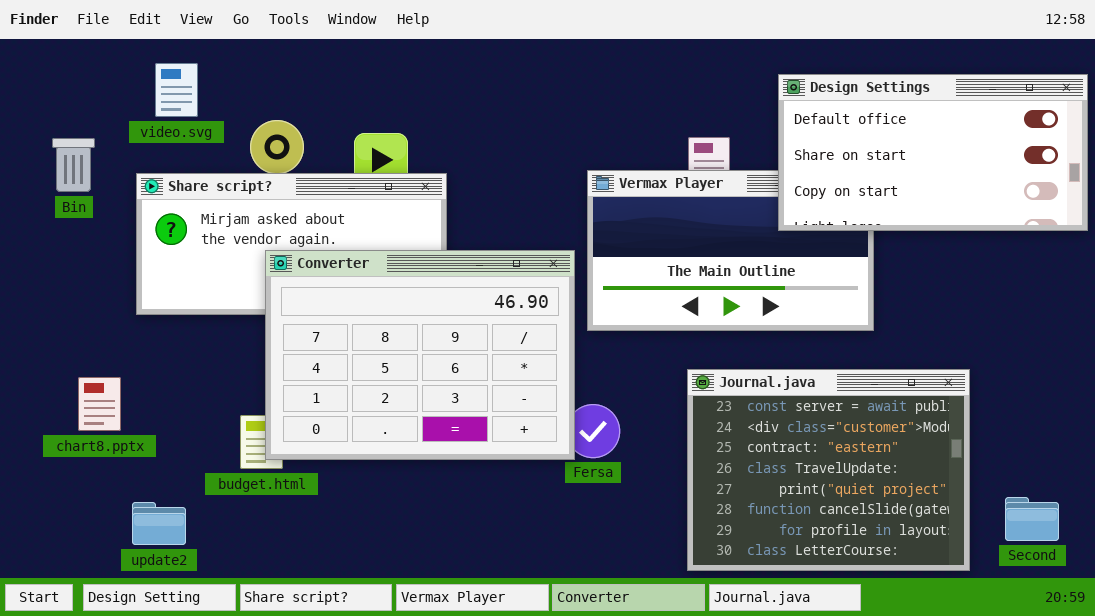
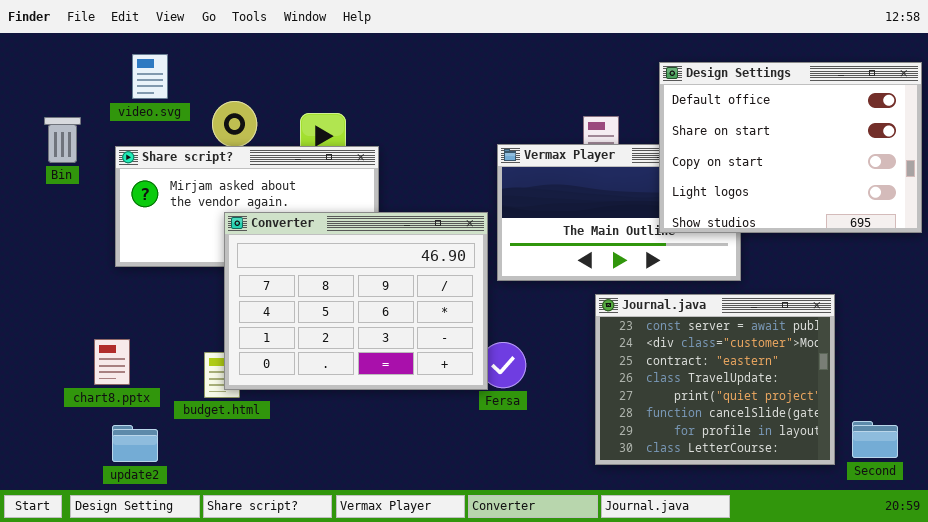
Design Settings: [778,74,1088,231] -> [659,62,922,233], resized
Journal.java: [687,369,970,571] -> [595,294,835,465], moved
chart8.pptx: [78,377,121,431] -> [94,339,130,385], moved

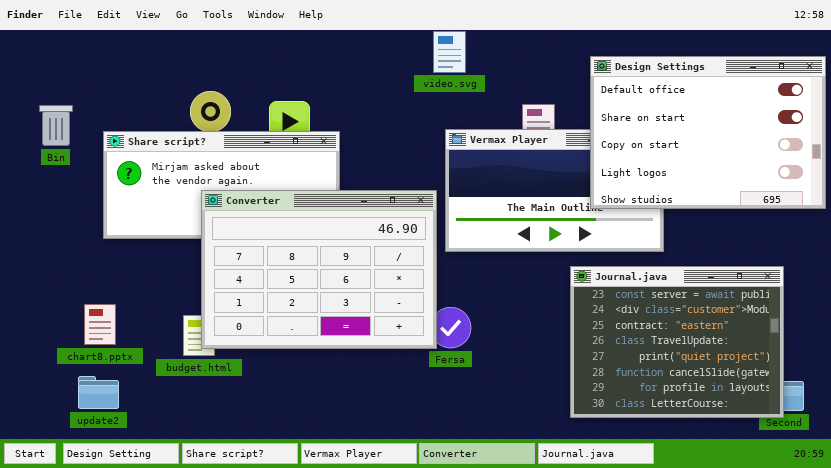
video.svg: [132,54,168,99] -> [433,31,466,73], moved
Journal.java: [595,294,835,465] -> [570,266,784,418], moved
update2: [112,425,158,462] -> [78,376,119,409], moved

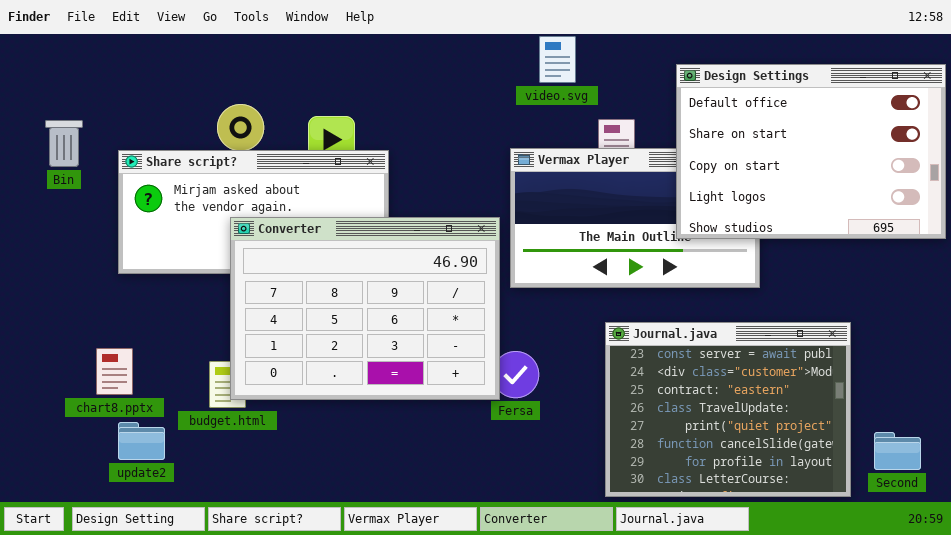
video.svg: [433,31,466,73] -> [539,36,576,83], moved
Journal.java: [570,266,784,418] -> [605,322,851,497], moved
update2: [78,376,119,409] -> [118,422,165,460], moved

